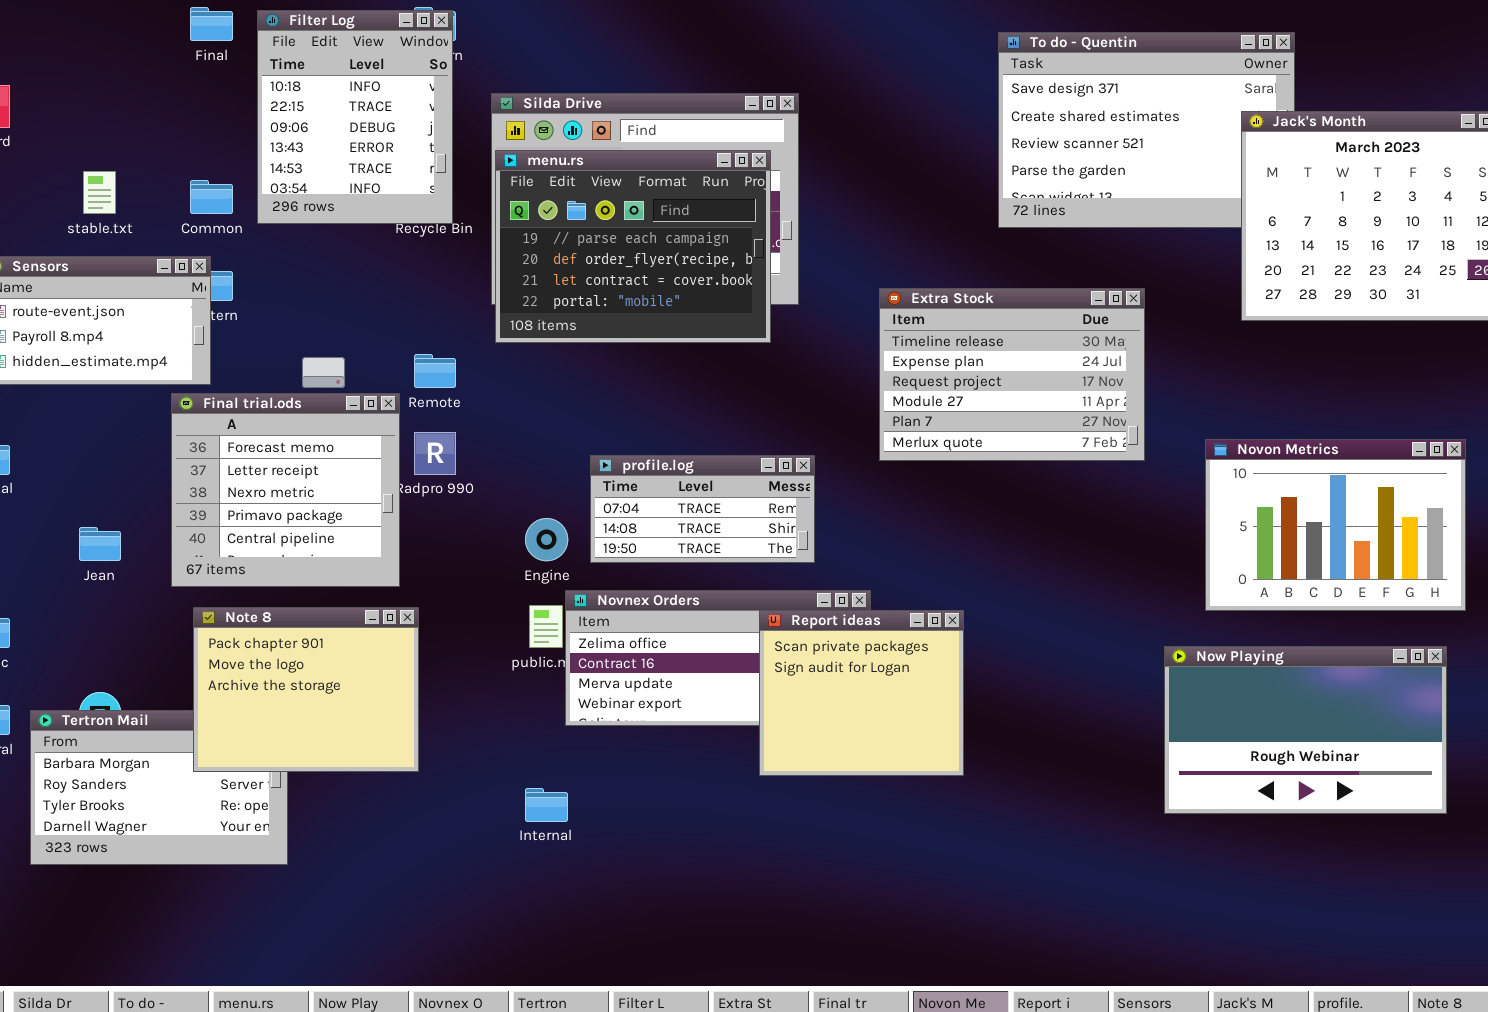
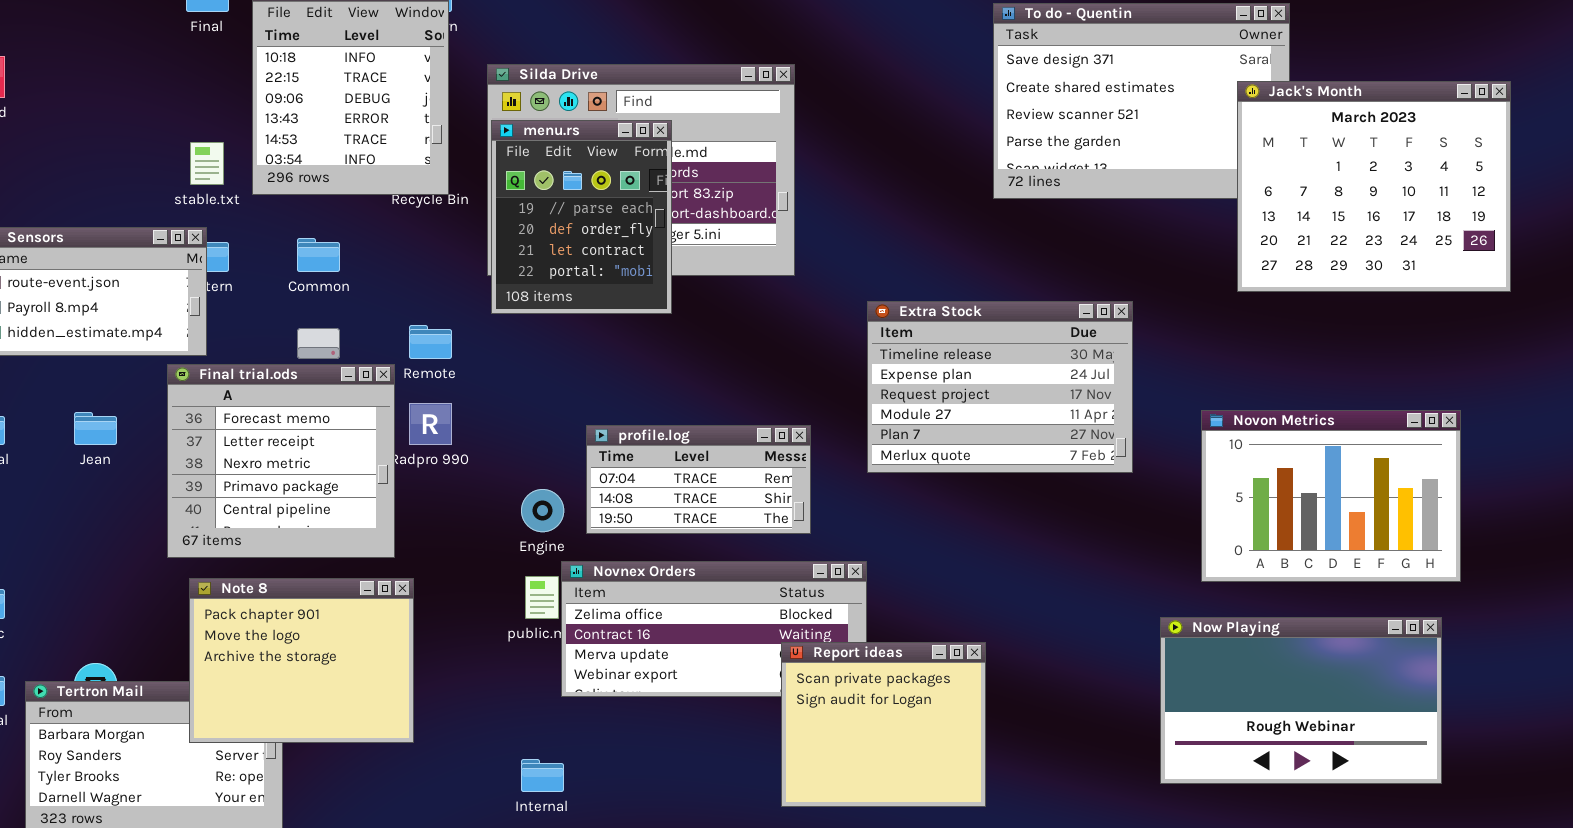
menu.rs: [495,150,771,343] -> [491,120,672,314], resized
stable.txt: [83,171,116,214] -> [190,142,224,185], moved
Common: [190,180,233,214] -> [297,238,340,272], moved
Extra Stock: [879,288,1145,461] -> [867,301,1133,473], moved
Jean: [79,527,121,561] -> [74,412,117,445], moved
Report ideas: [759,610,964,776] -> [781,642,986,807], moved

